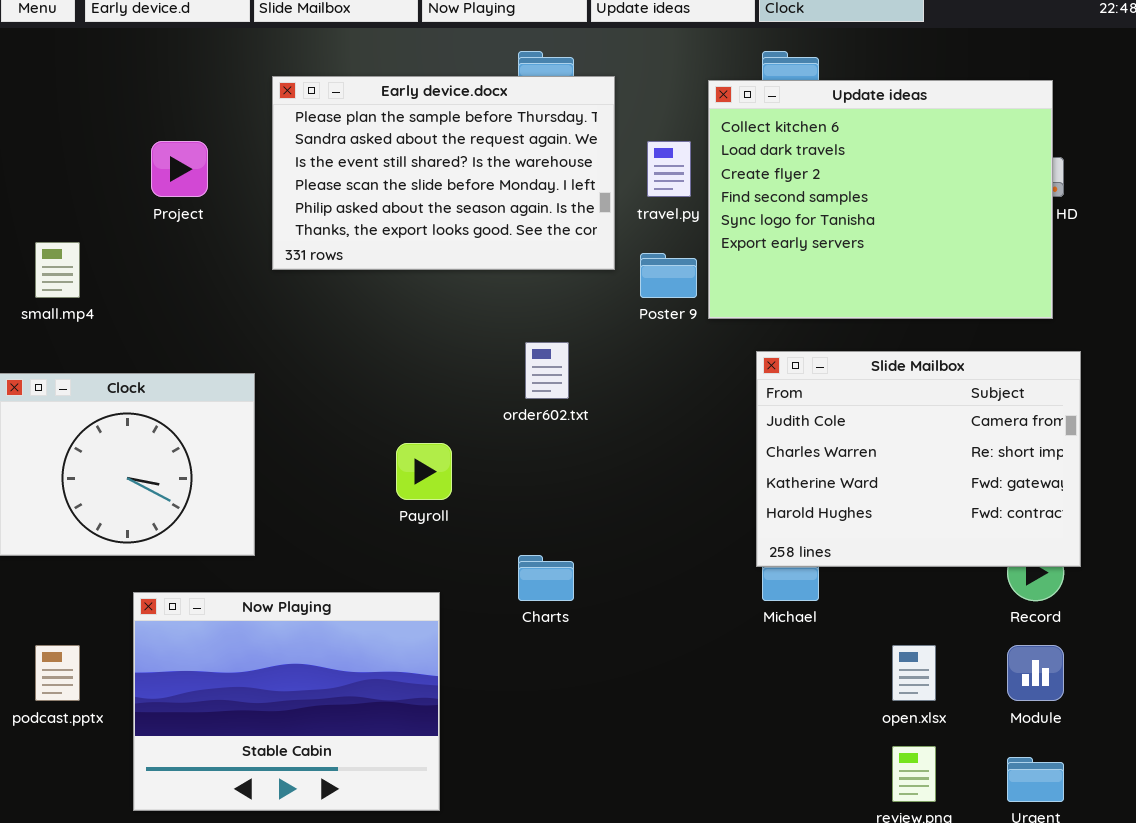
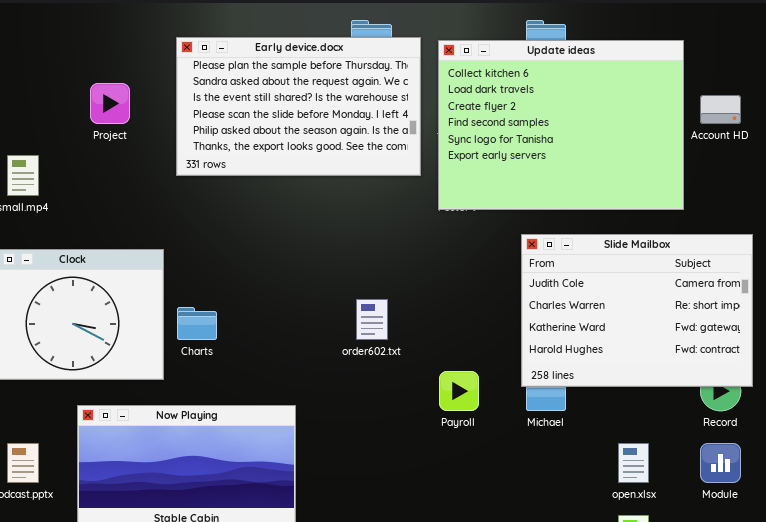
Update ideas: [708,80,1053,319] -> [438,40,684,210], moved
order602.txt: [525,342,569,399] -> [356,299,388,340], moved
Payroll: [396,443,452,500] -> [439,371,479,411], moved
Charts: [518,555,574,601] -> [177,307,217,340], moved

